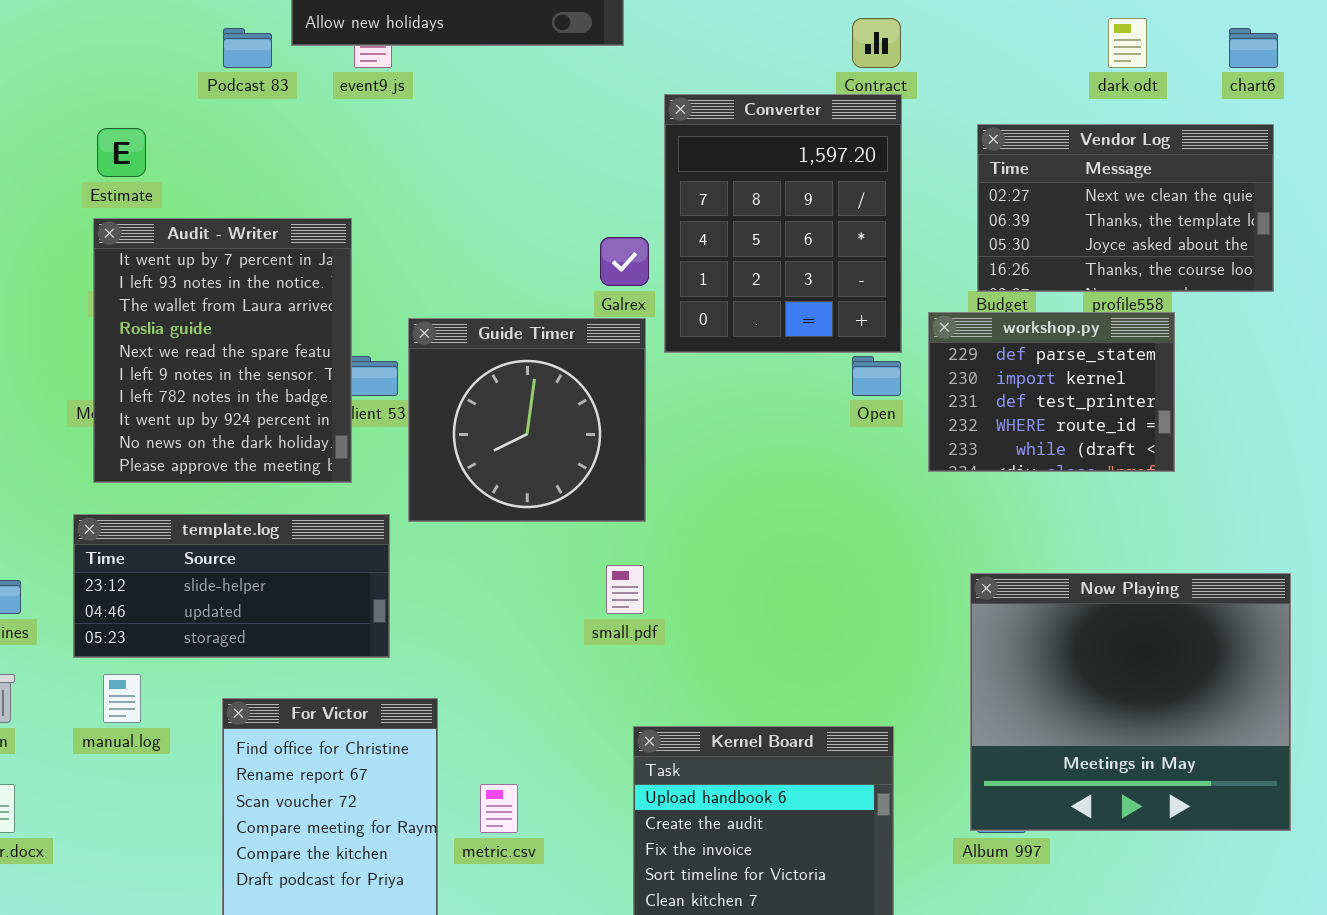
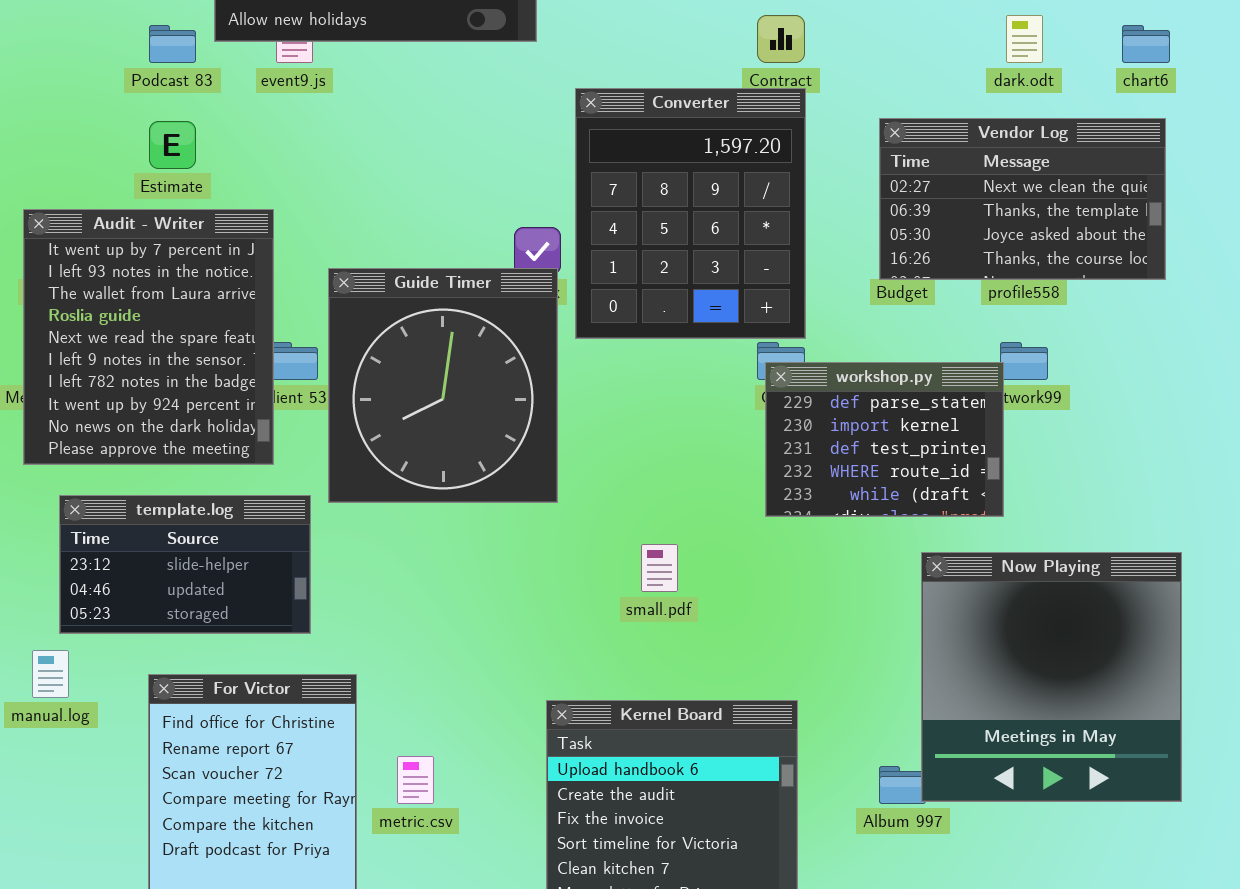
Estimate: [97,128,146,177] -> [149,121,196,169], moved
workshop.py: [928,312,1175,472] -> [765,362,1004,517], moved
Guide Timer: [408,318,646,522] -> [328,268,558,503], resized
template.log: [73,514,390,658] -> [59,495,311,634], resized
small.pdf: [606,565,644,614] -> [641,544,678,592], moved
Now Playing: [970,573,1291,831] -> [921,552,1182,802], resized

